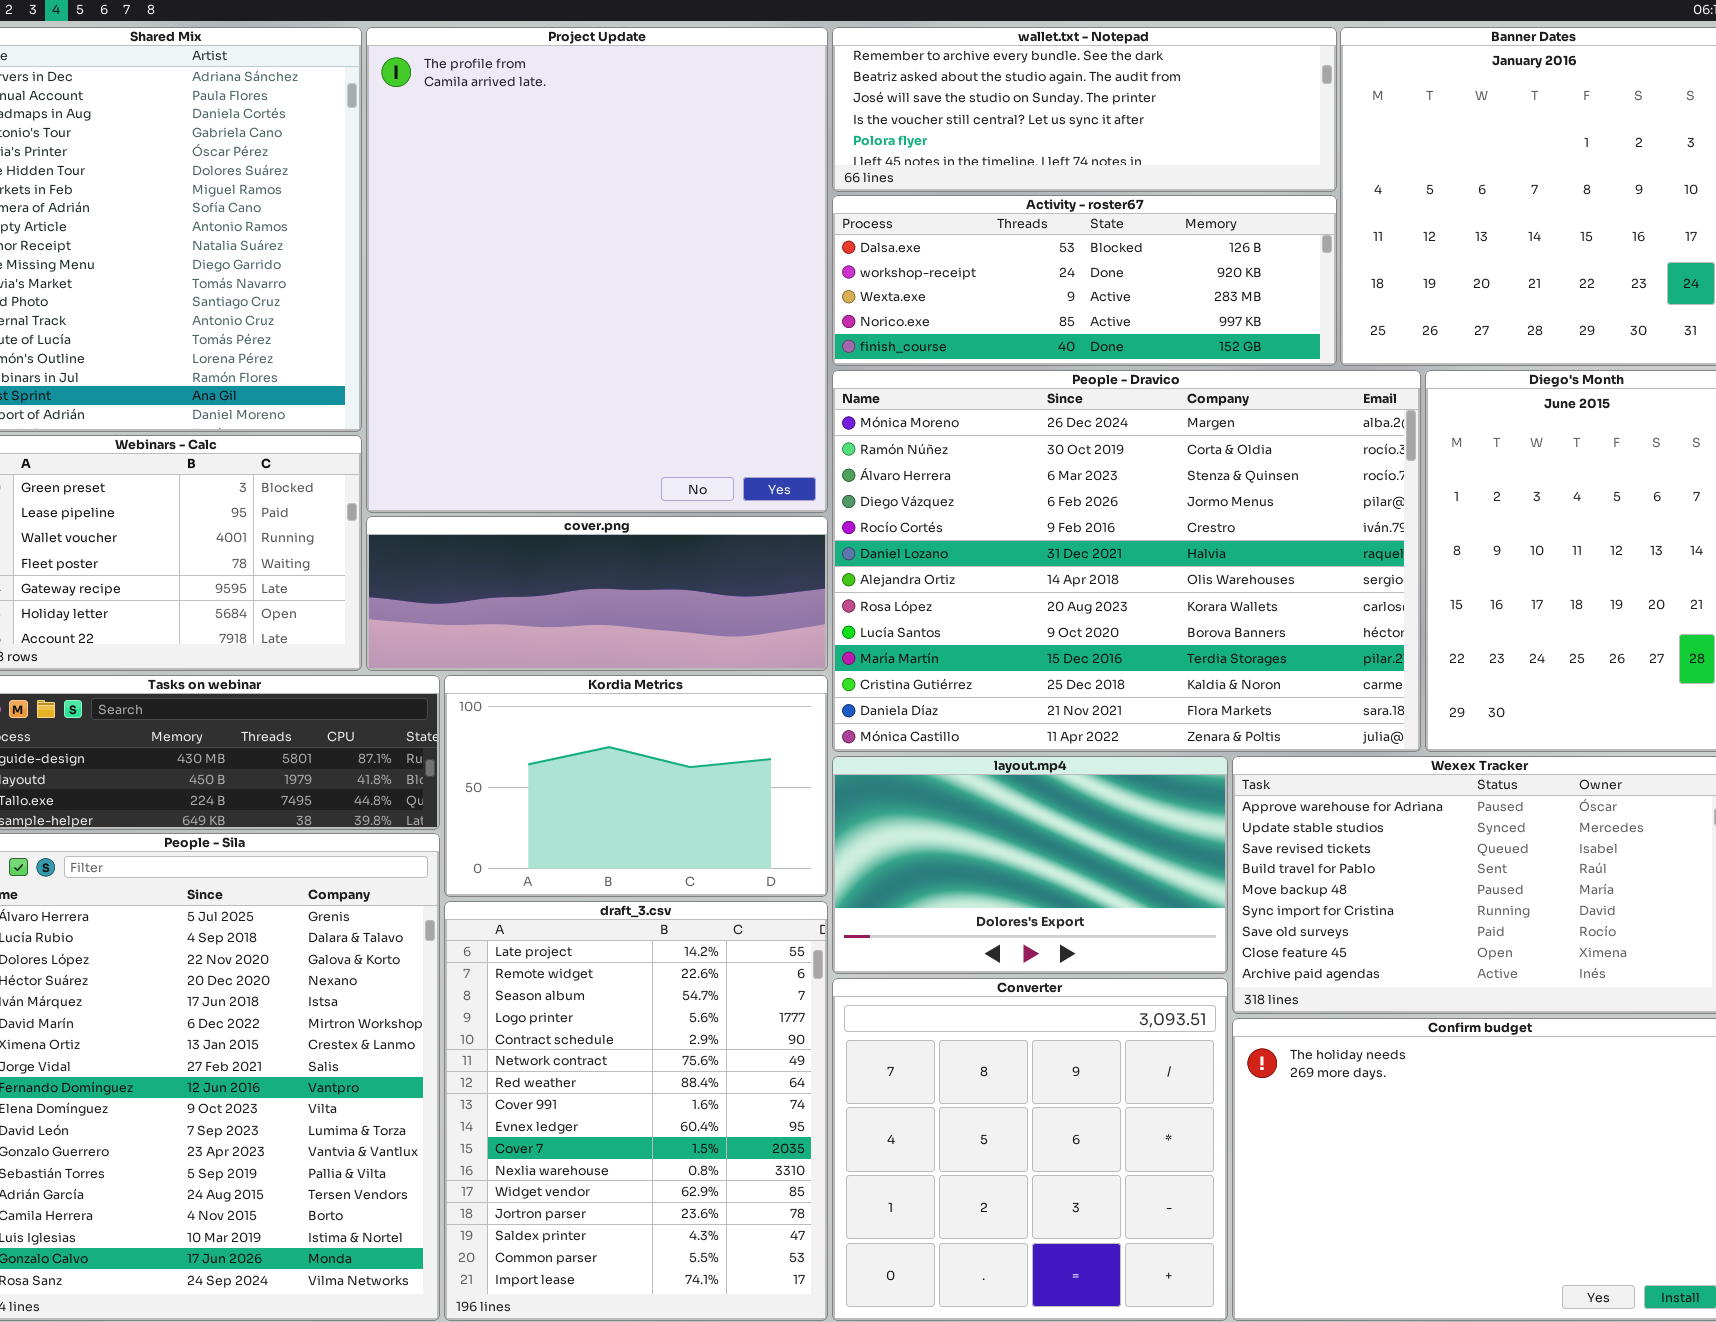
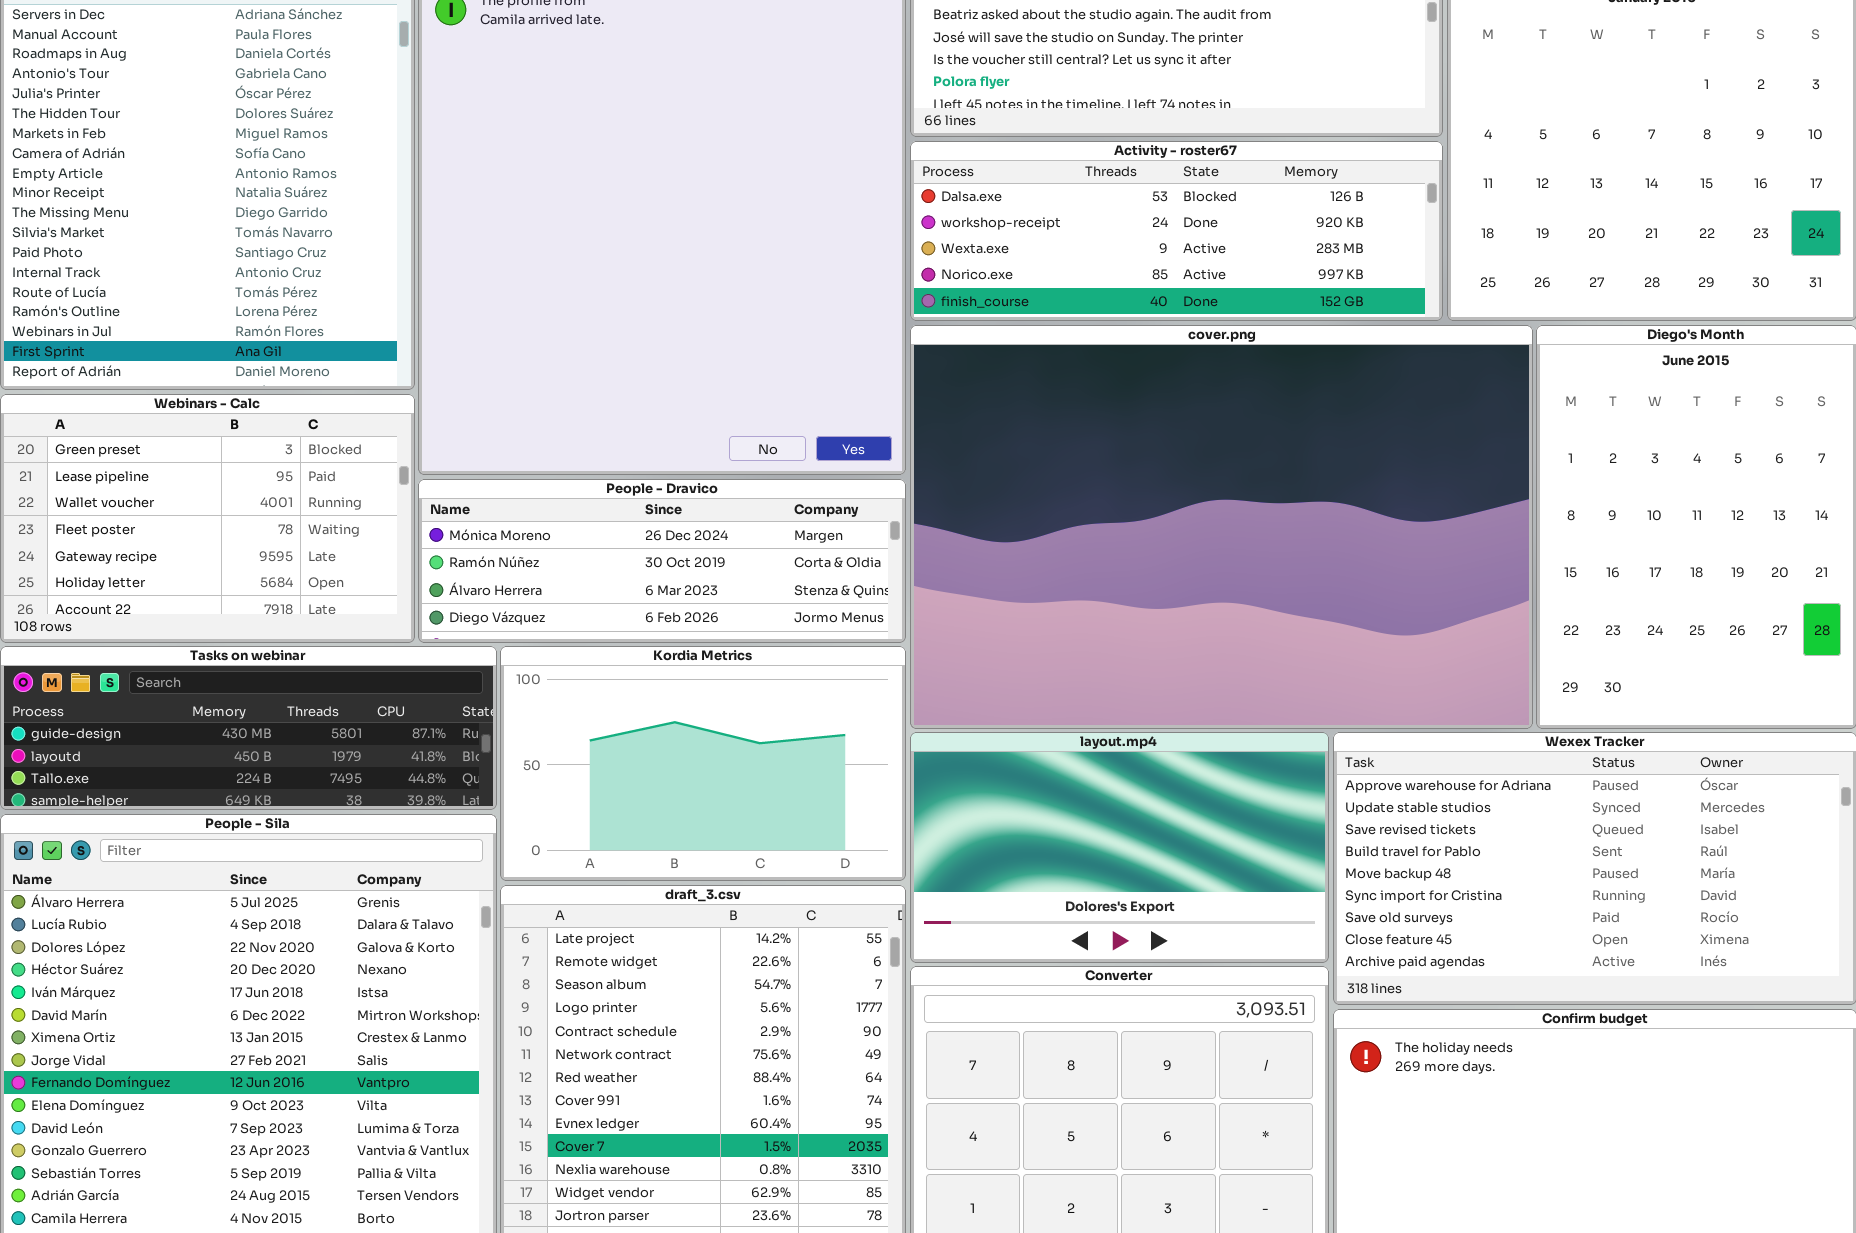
People - Dravico: [832,370,1421,752] -> [418,479,906,643], moved, resized
cover.png: [366,516,828,671] -> [910,325,1533,729], moved, resized

